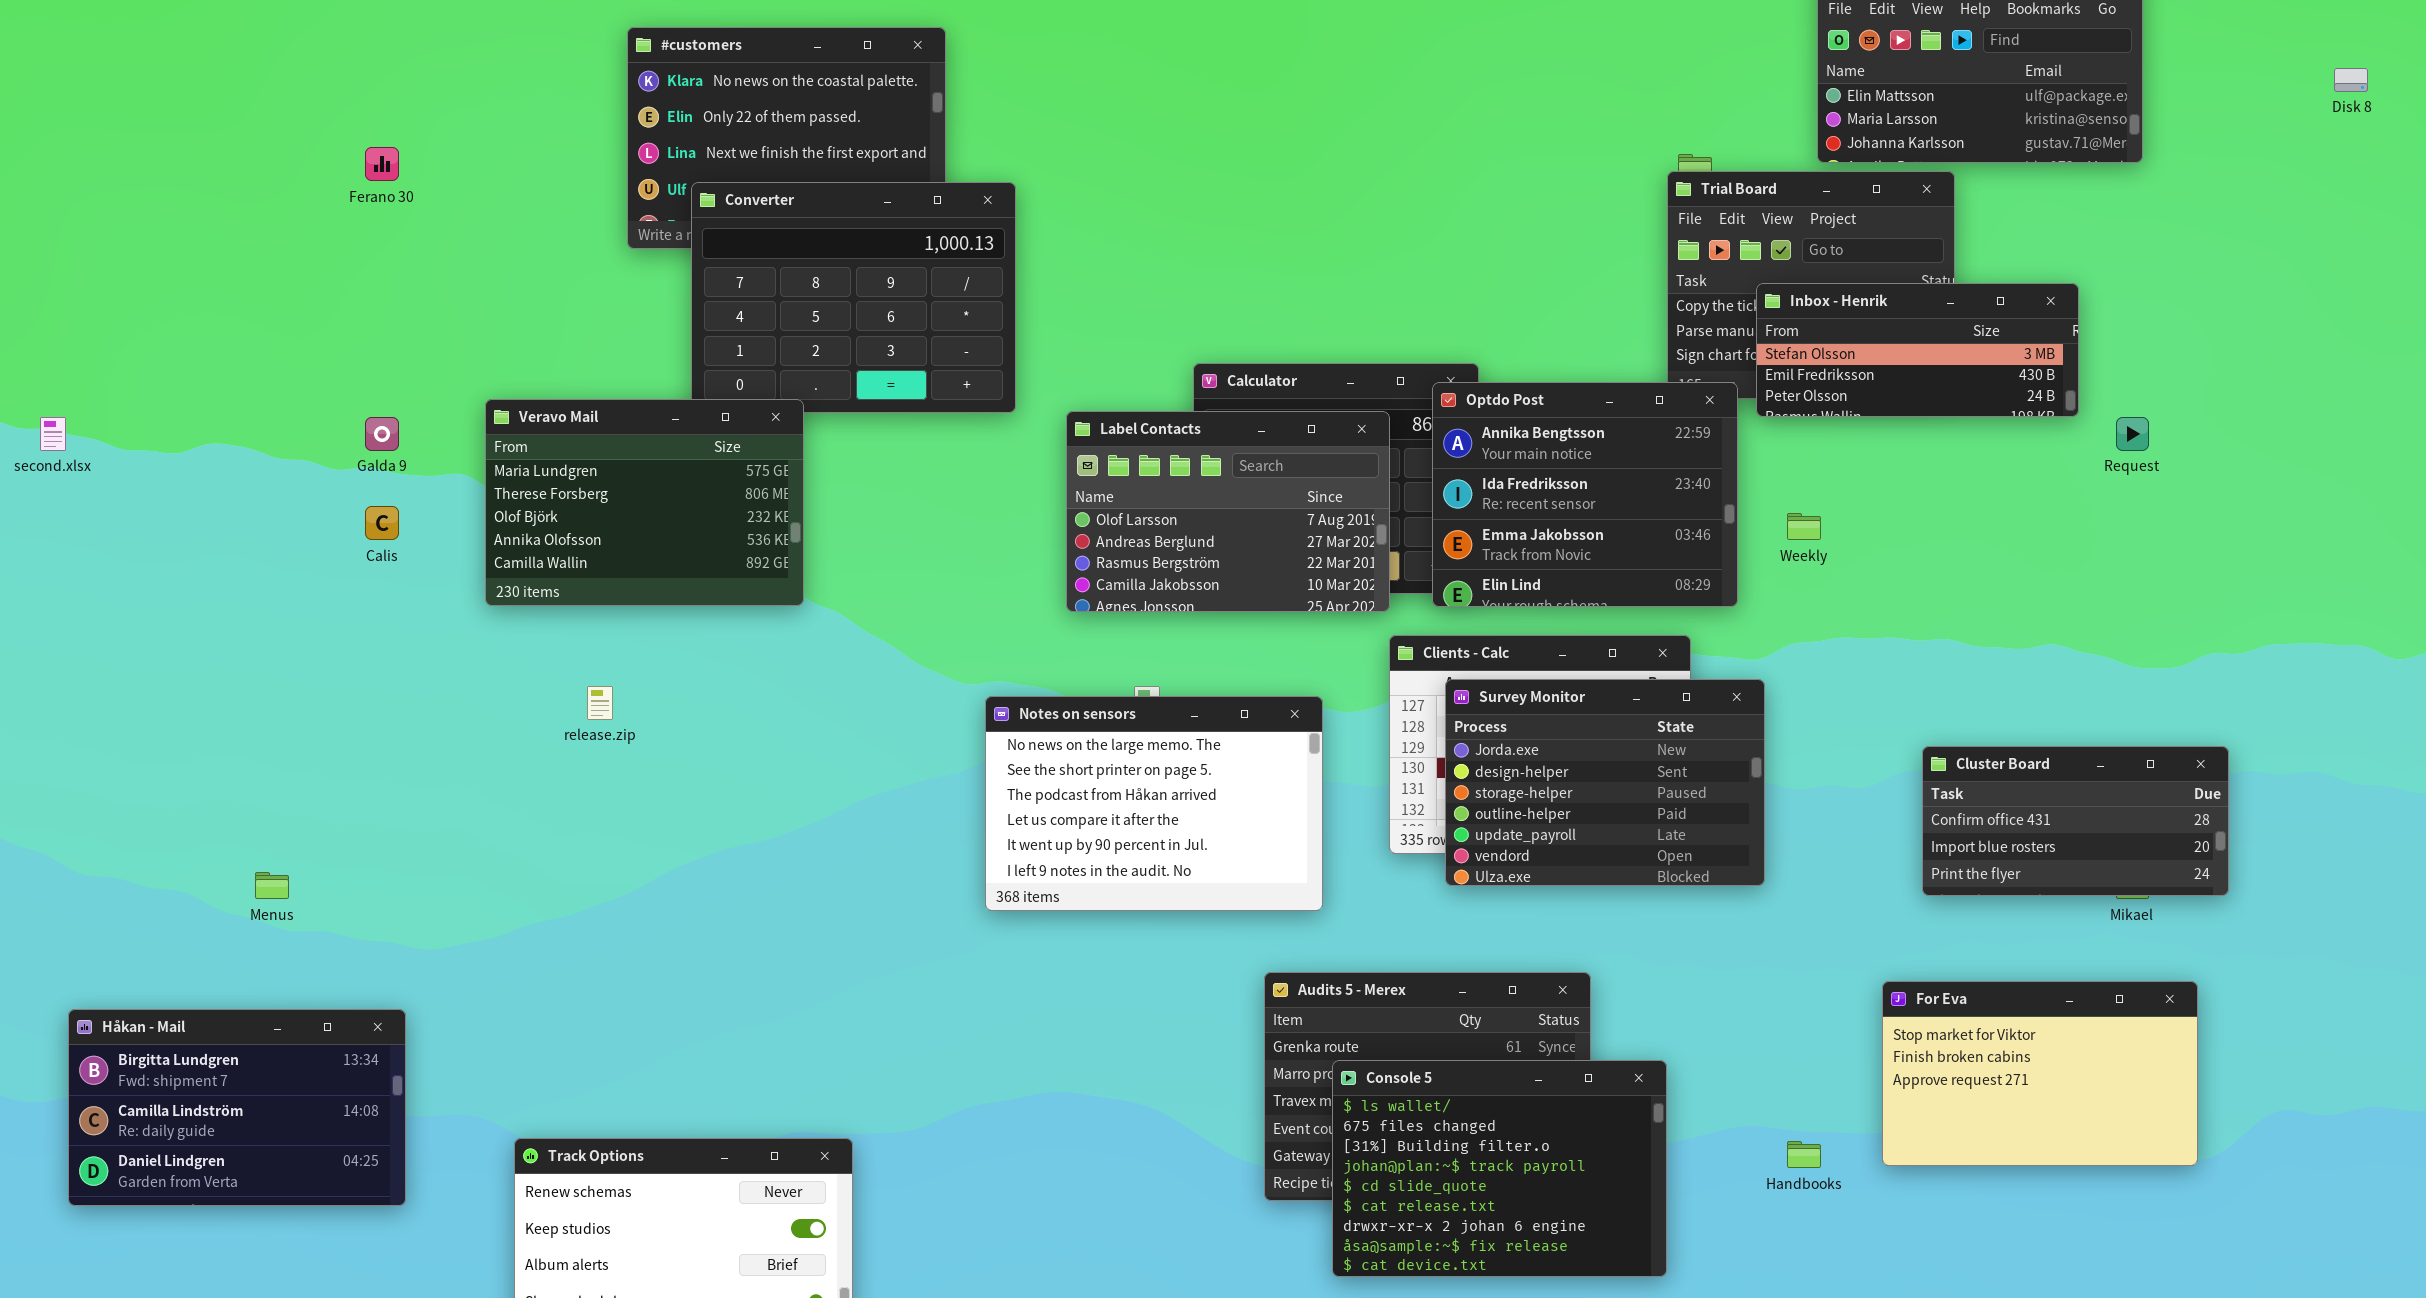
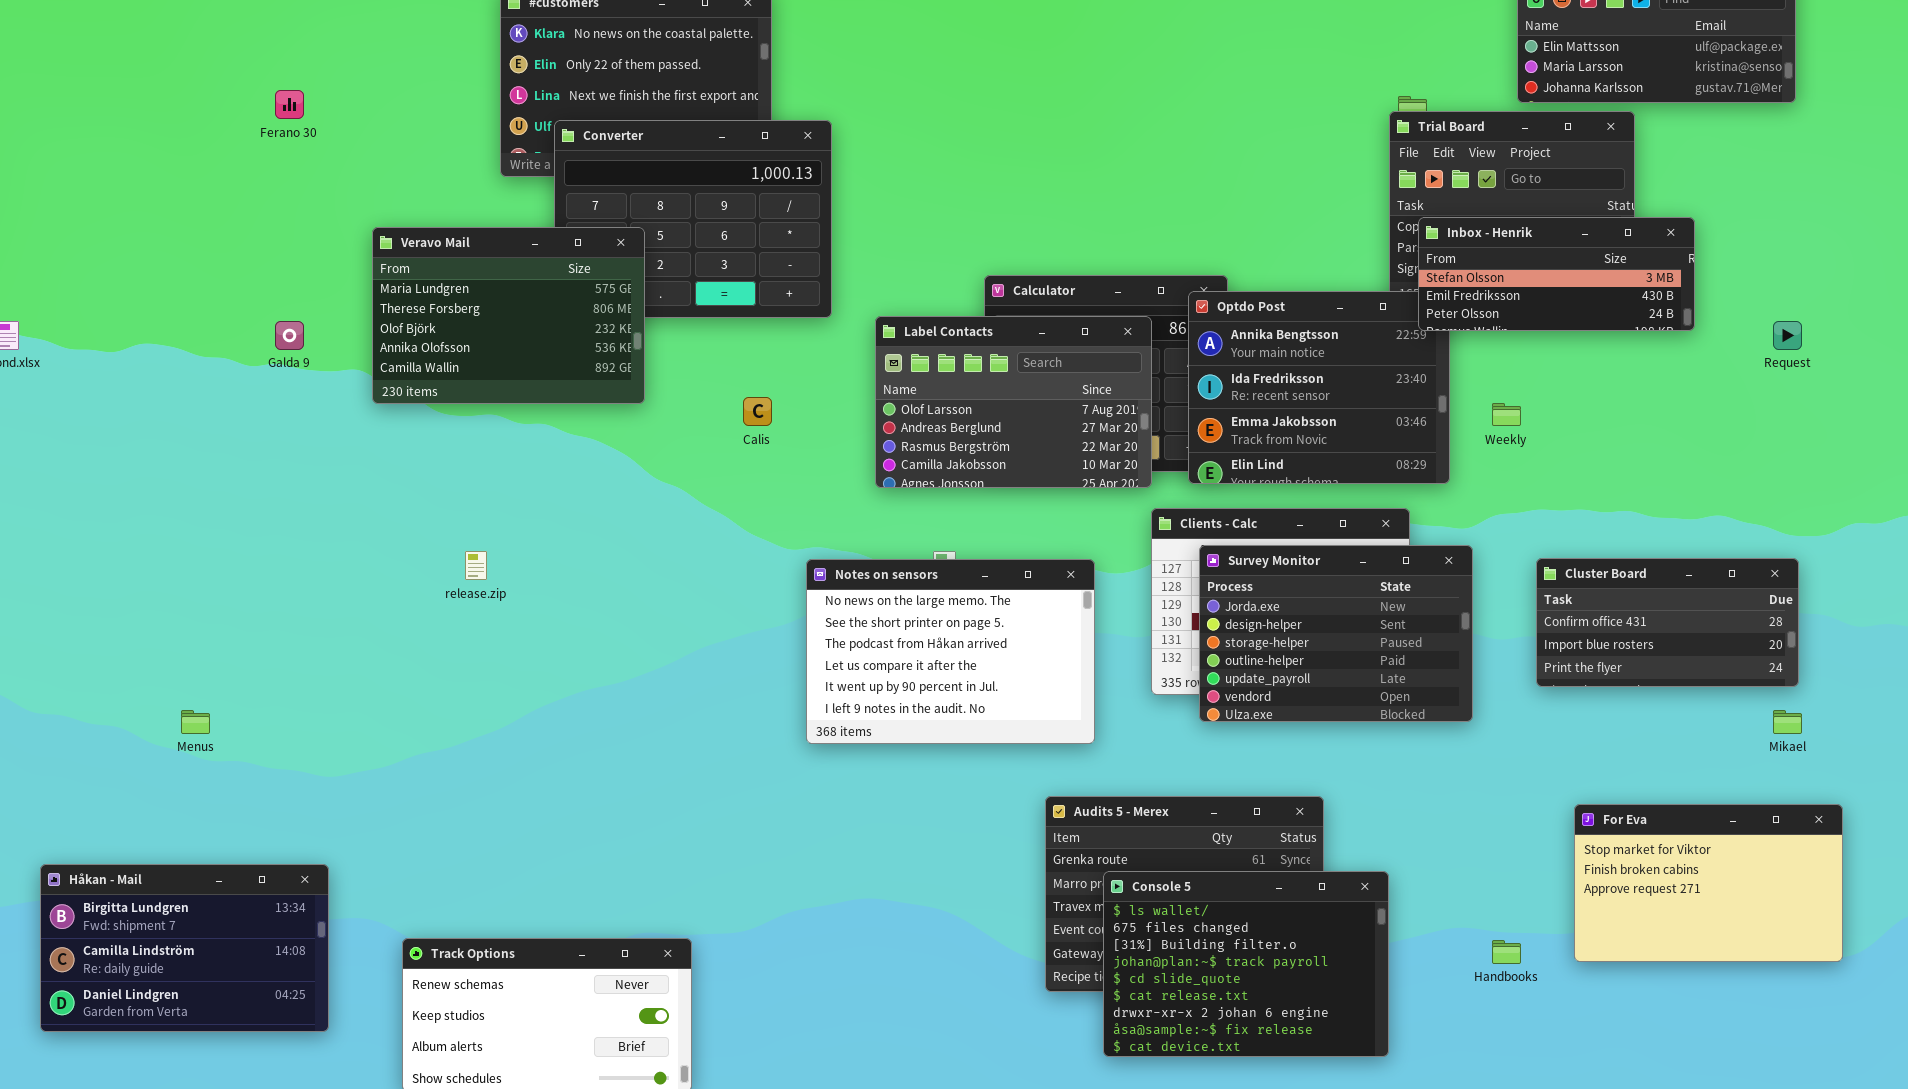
Inbox - Henrik: [1756,283,2079,417] -> [1418,217,1695,331], moved
Veravo Mail: [485,399,804,606] -> [372,227,645,404], moved
Calis: [365,506,399,540] -> [743,397,772,426], moved
Cluster Board: [1922,746,2229,896] -> [1536,558,1799,687], moved
Håkan - Mail: [68,1009,406,1206] -> [40,864,329,1032], moved

